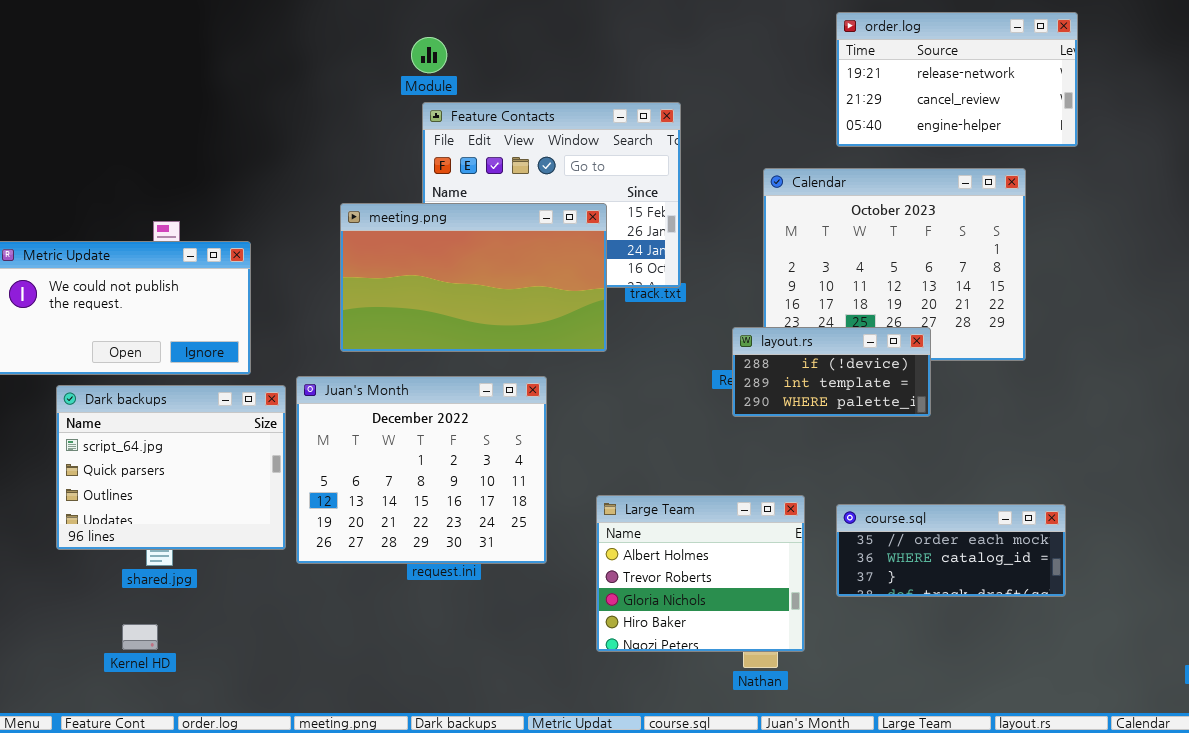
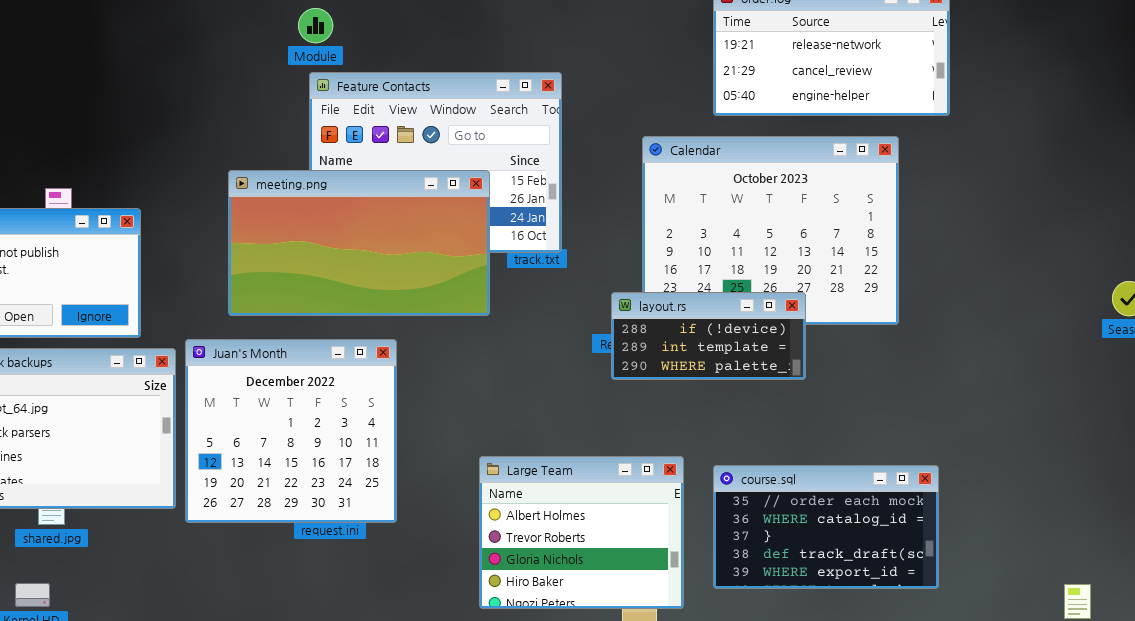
Juan's Month: [296,376,547,564] -> [185,339,397,523], resized
course.sql: [836,504,1066,597] -> [713,465,939,589], resized

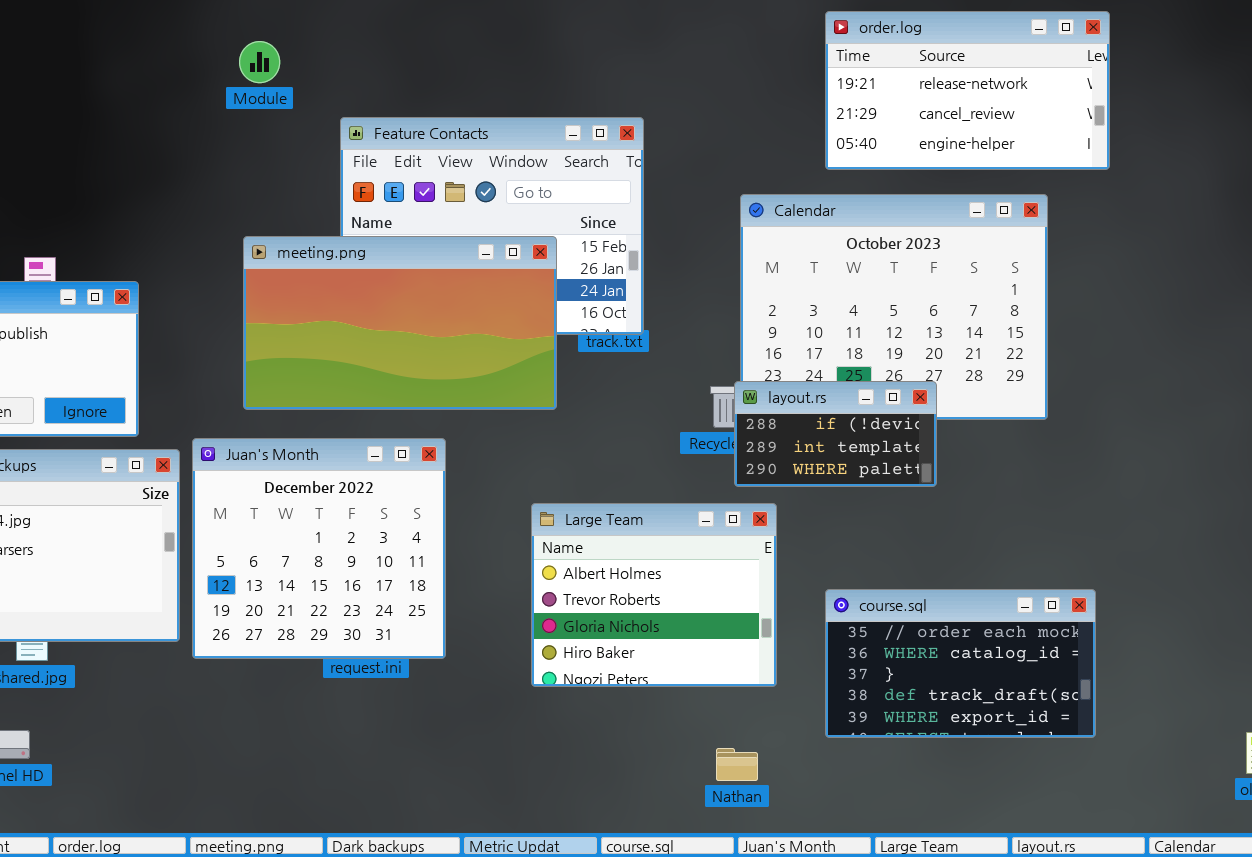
Module: [298,8,333,43] -> [239,41,280,83], moved
layout.rs: [611,292,806,380] -> [734,381,937,487], resized
Large Team: [479,456,684,609] -> [531,503,777,687], moved

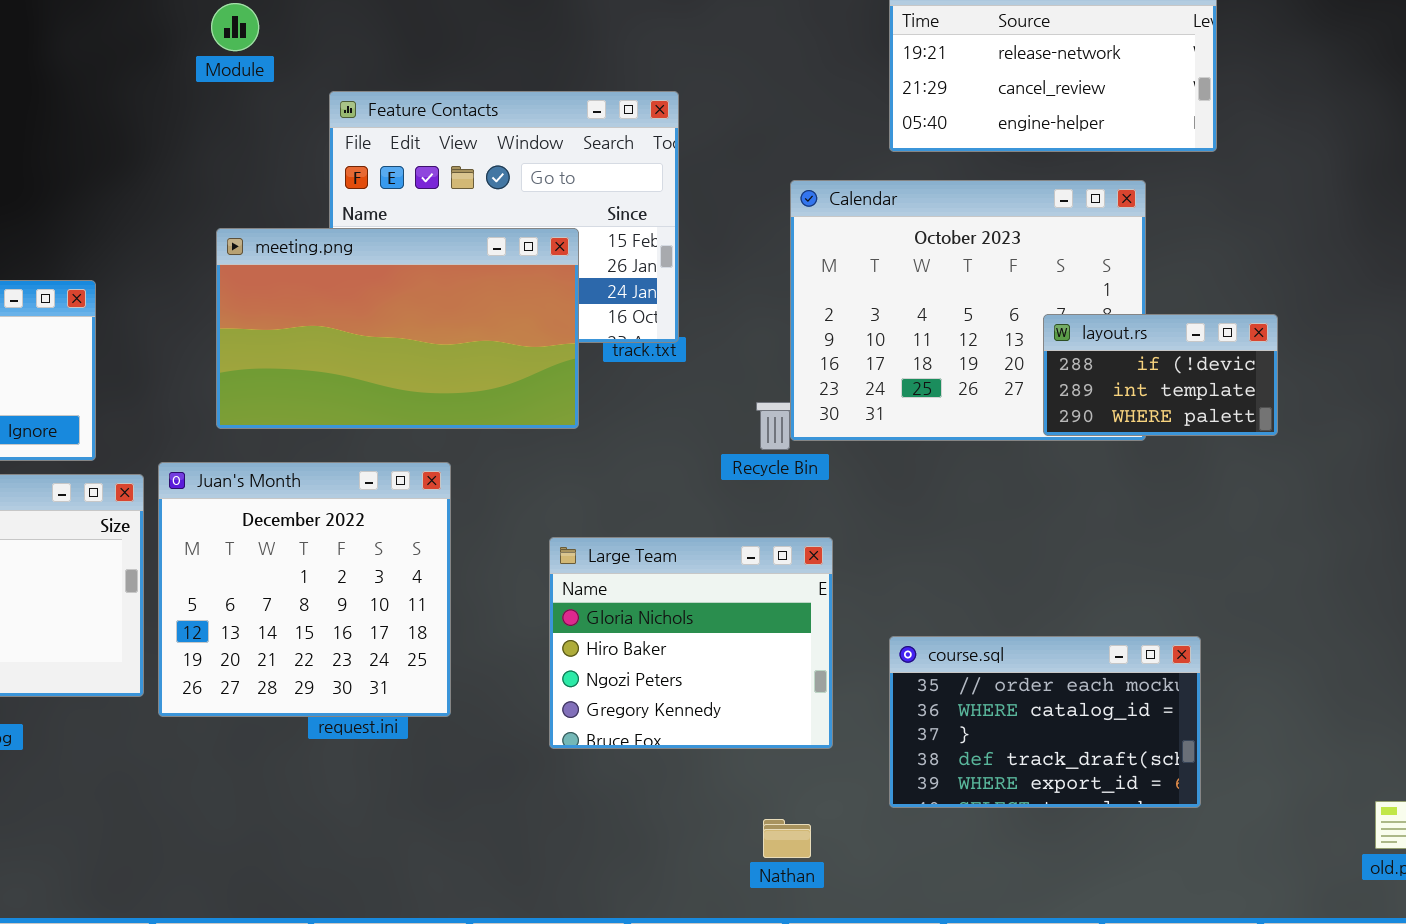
layout.rs: [734,381,937,487] -> [1043,314,1278,436], moved
Large Team: [531,503,777,687] -> [549,537,833,749], scrolled down 2 rows

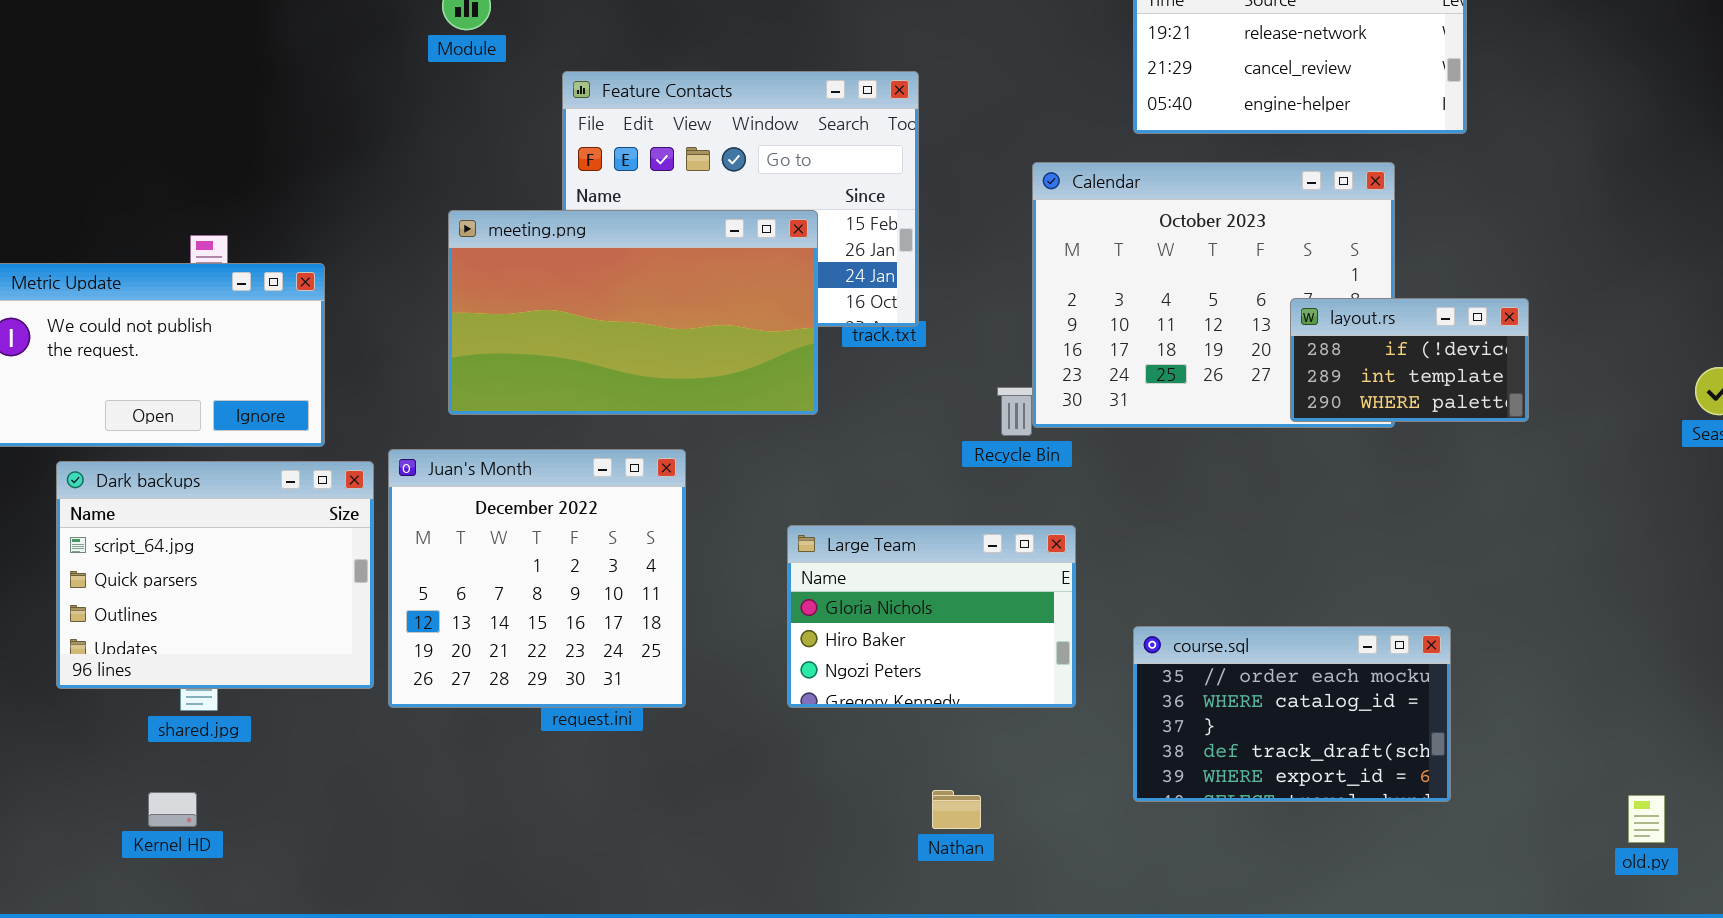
Large Team: [549,537,833,749] -> [787,525,1076,708], resized
Nathan: [763,819,811,858] -> [932,790,981,829], moved

